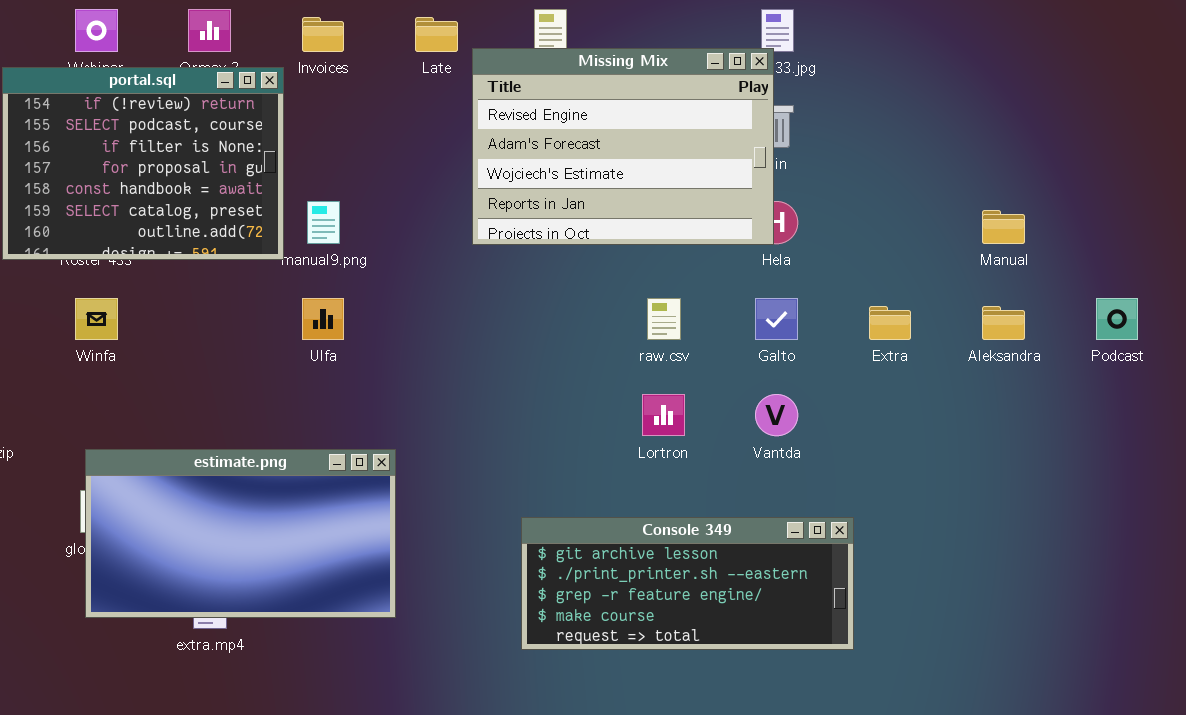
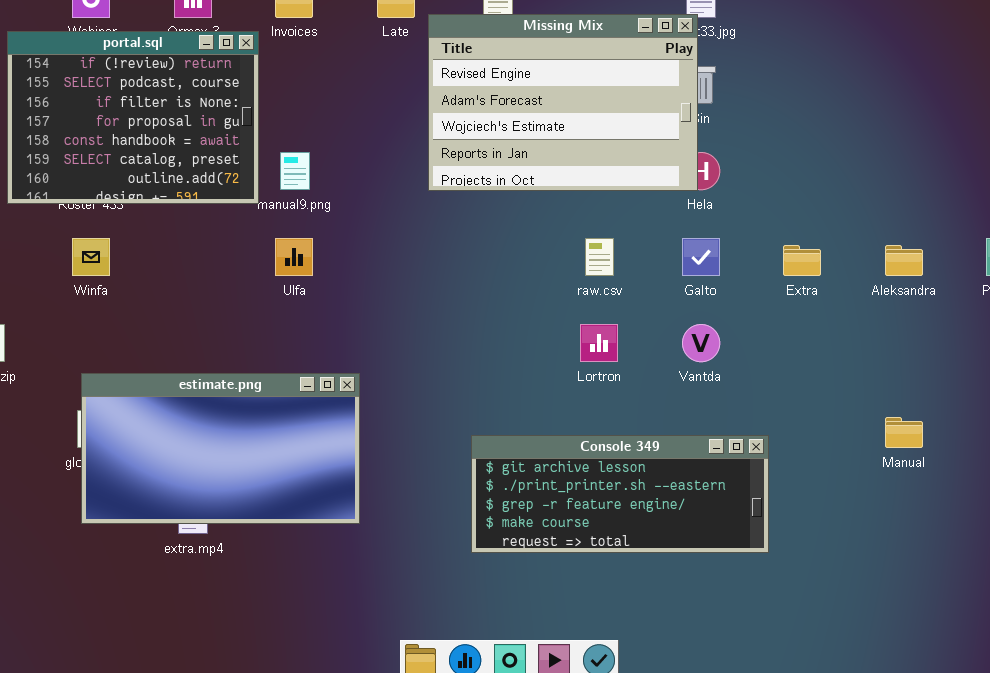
Manual: [982,210,1025,244] -> [885,417,923,448], moved

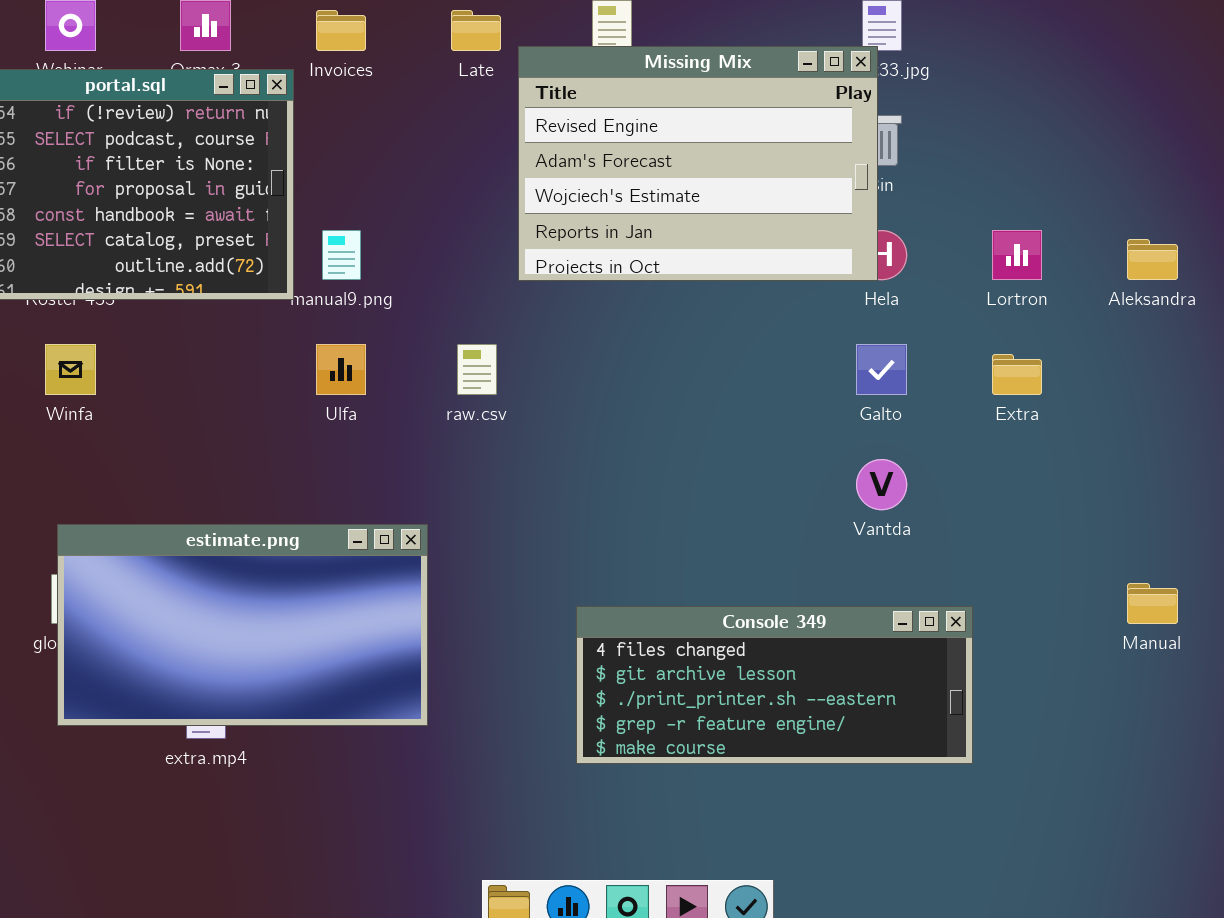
raw.csv: [585,238,614,276] -> [457,344,497,395], moved
Aleksandra: [885,245,923,276] -> [1127,239,1178,280], moved
Lortron: [580,324,618,362] -> [992,230,1042,280], moved
Console 349: [471,435,769,553] -> [576,606,973,764], scrolled up 1 row

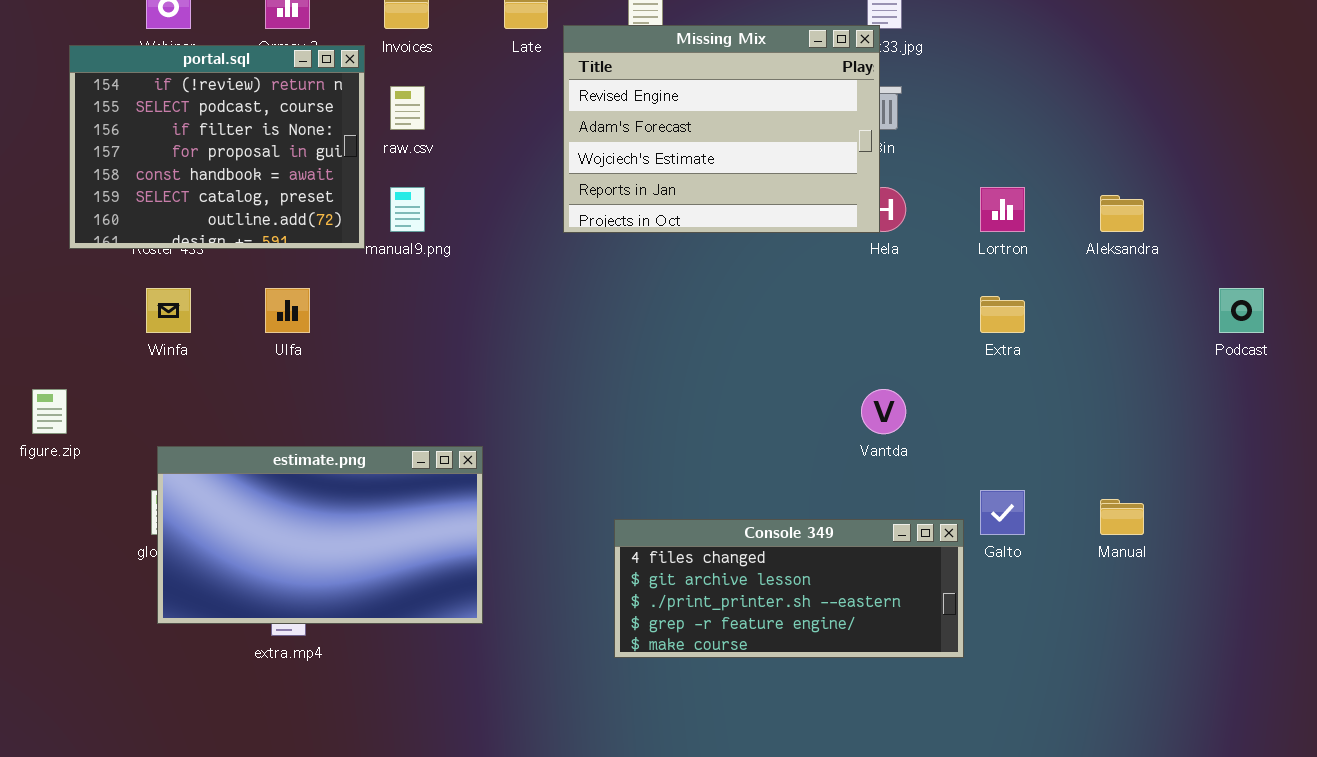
Ulfa: [316,344,366,395] -> [265,288,310,333], moved
raw.csv: [457,344,497,395] -> [390,86,425,130], moved
Galto: [856,344,907,395] -> [980,490,1025,535], moved

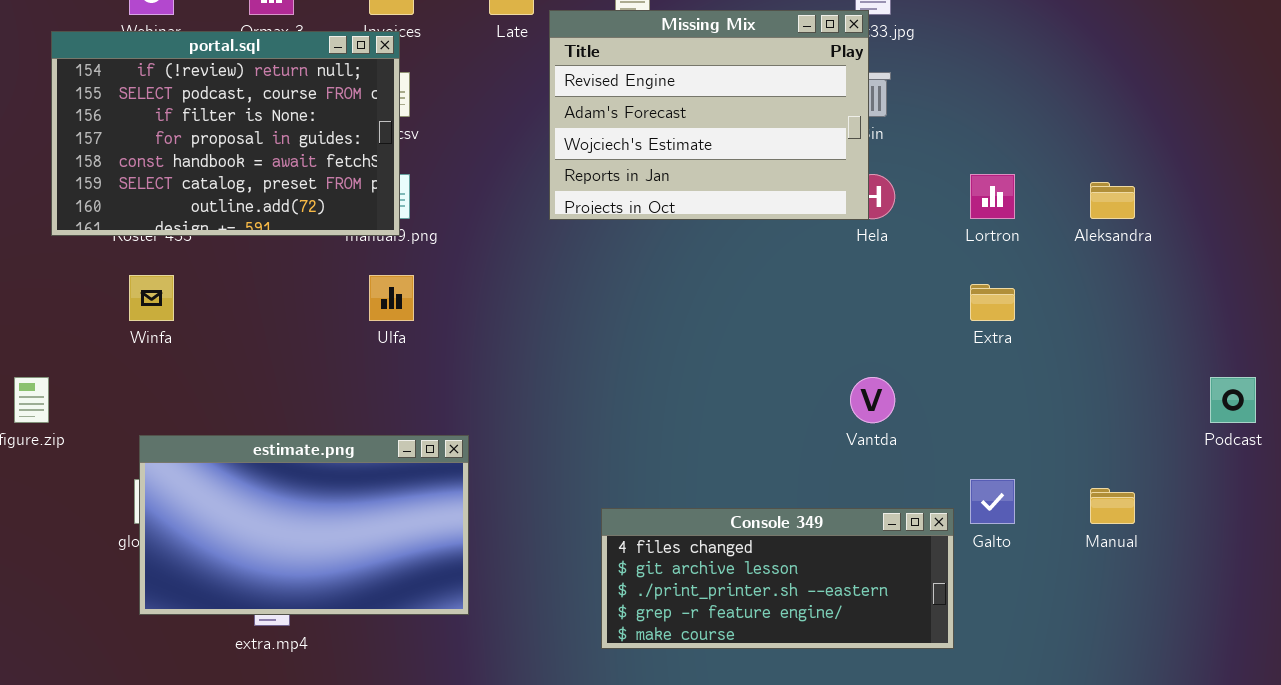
portal.sql: [69,45,365,249] -> [51,31,400,236], resized
Ulfa: [265,288,310,333] -> [369,275,414,321], moved
Podcast: [1219,288,1264,333] -> [1210,377,1256,423], moved

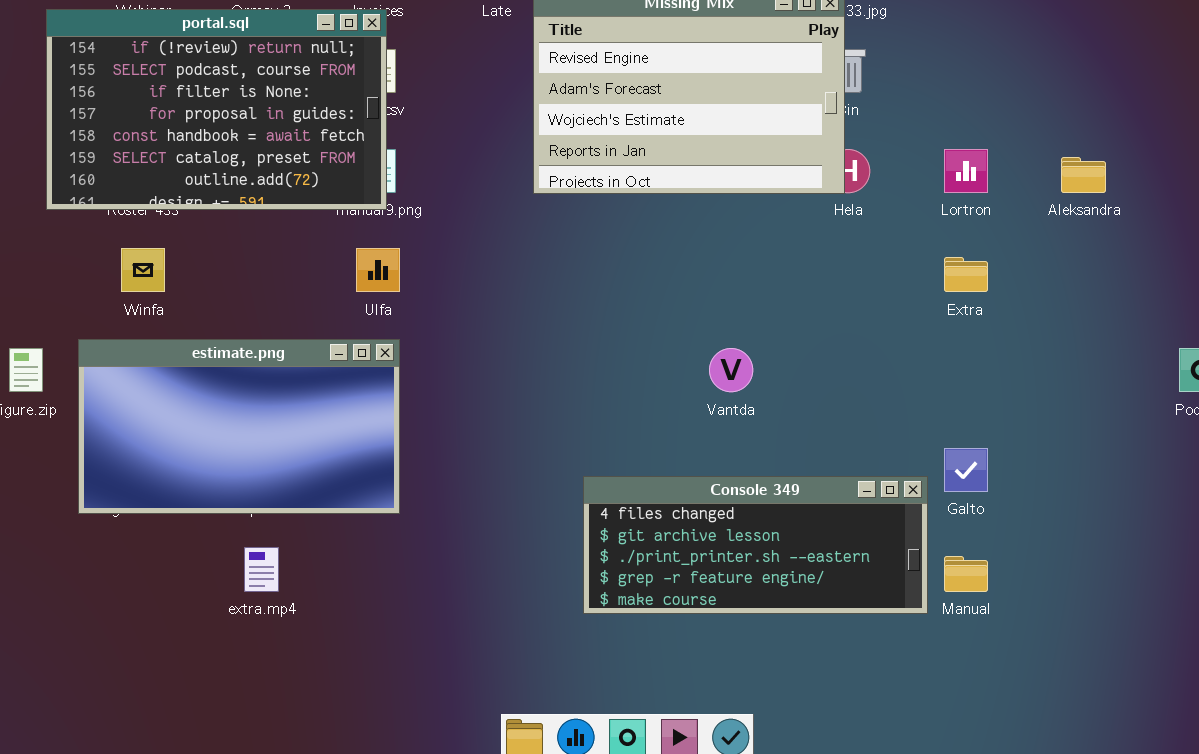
Vantda: [850,377,895,423] -> [709,348,753,392], moved
estimate.png: [139,435,469,615] -> [78,339,400,514], moved
Manual: [1090,488,1135,524] -> [944,556,988,592], moved

